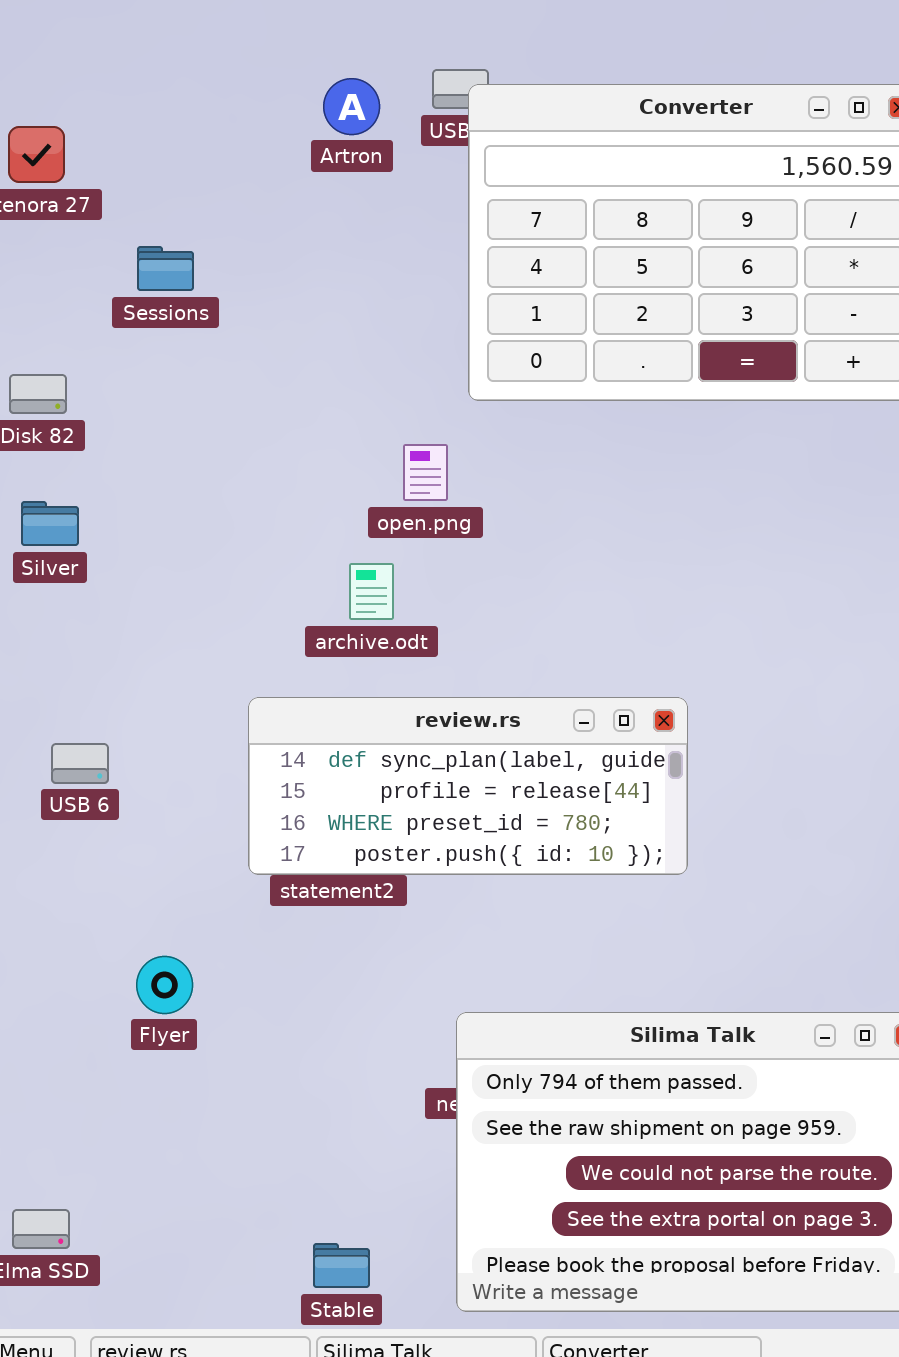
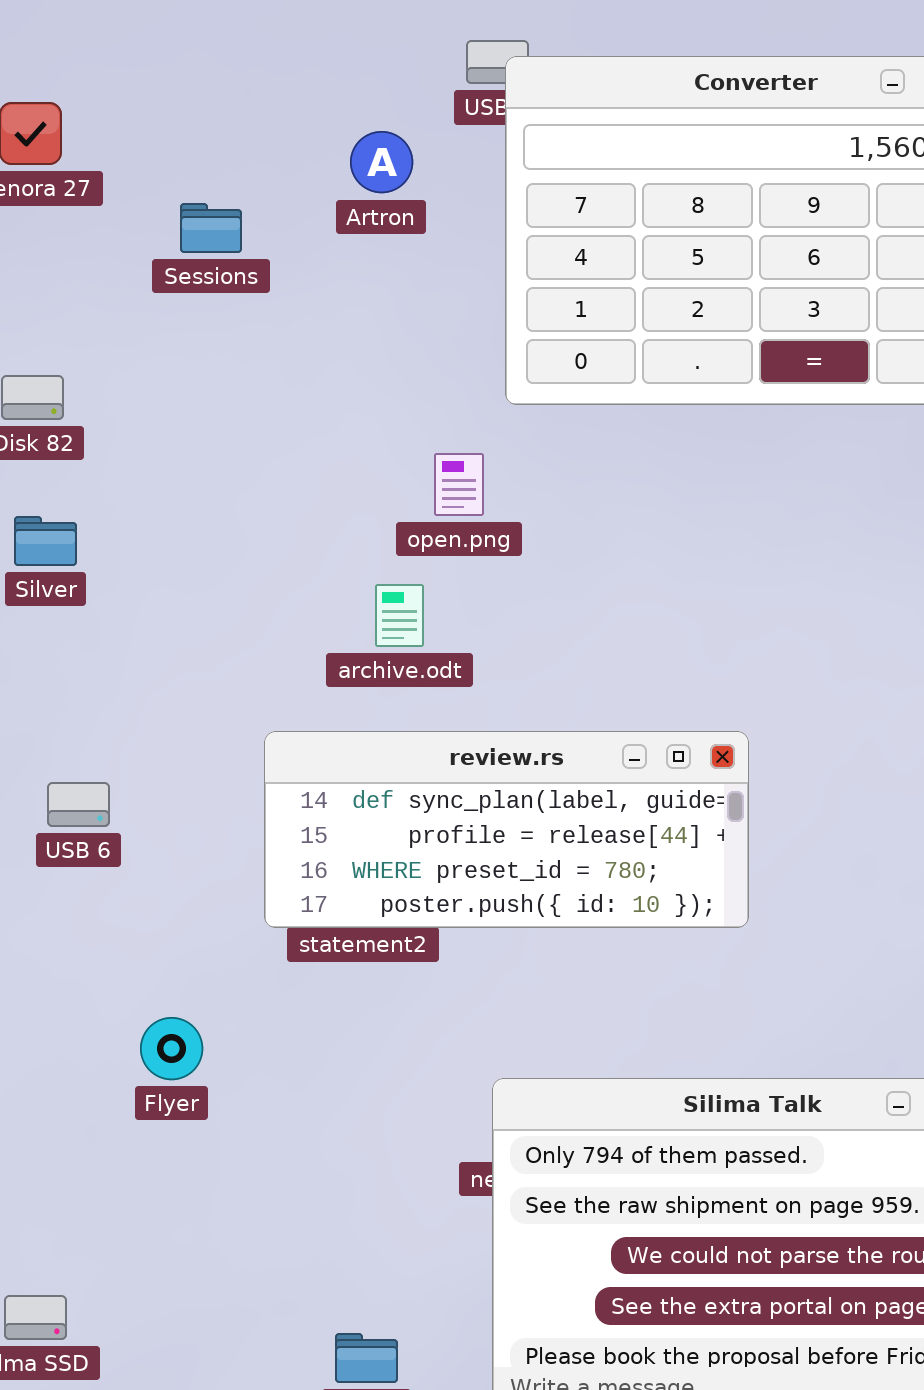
Artron: [323,78,380,135] -> [350,131,413,193], moved
Sessions: [137,246,194,291] -> [180,203,242,253], moved

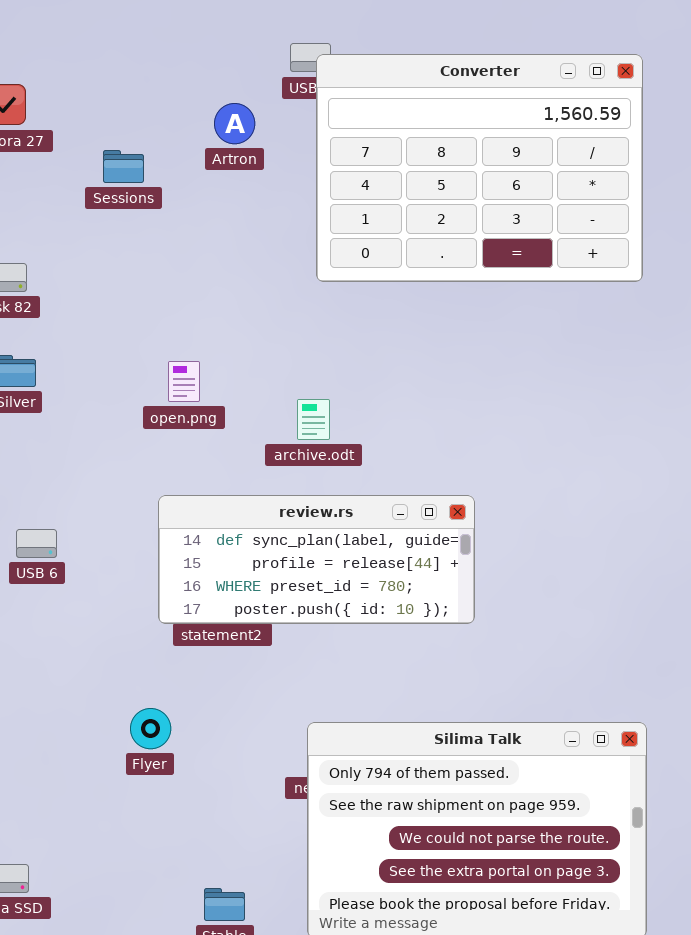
open.png: [434,453,484,516] -> [168,361,200,402], moved
archive.odt: [375,584,424,647] -> [297,399,330,440], moved
Flyer: [140,1017,203,1080] -> [130,708,171,749], moved

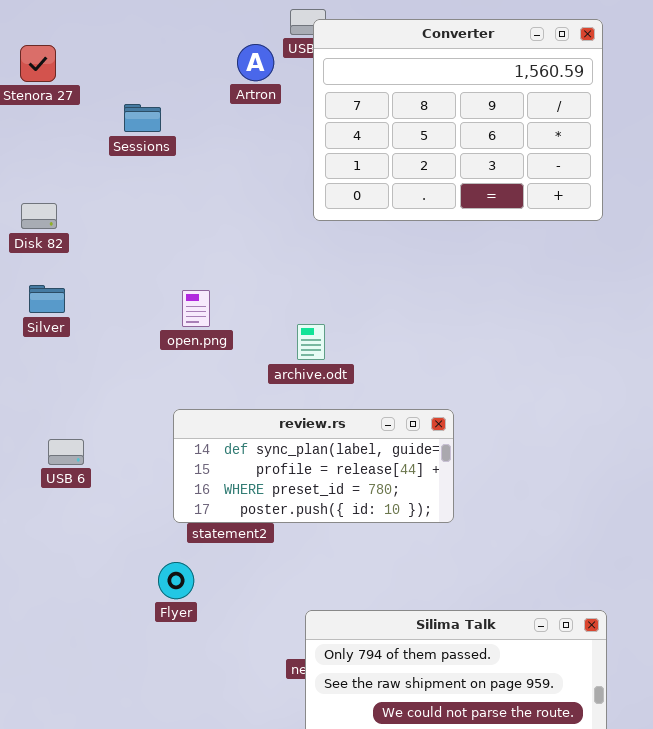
Artron: [214,103,255,144] -> [237,44,274,81], moved
Flyer: [130,708,171,749] -> [158,562,194,599], moved

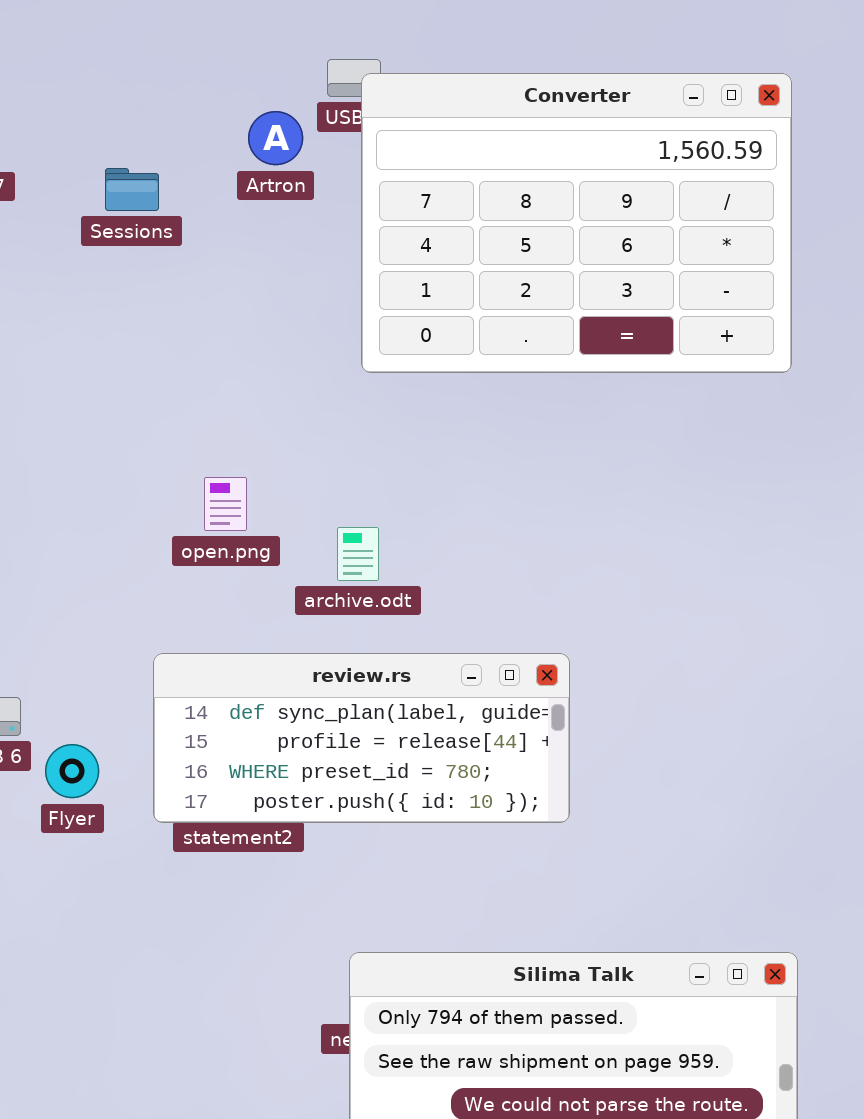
Sessions: [124,104,161,132] -> [105,168,159,211], moved
open.png: [182,290,210,327] -> [204,477,247,531], moved
Flyer: [158,562,194,599] -> [45,744,99,798], moved

